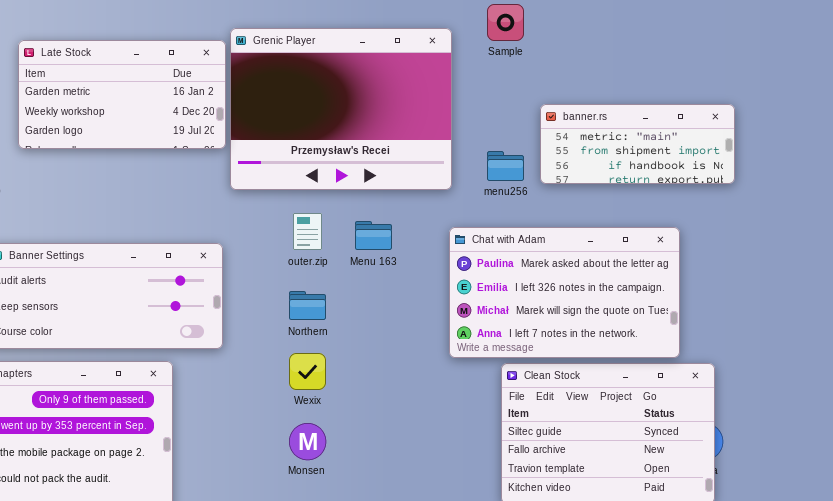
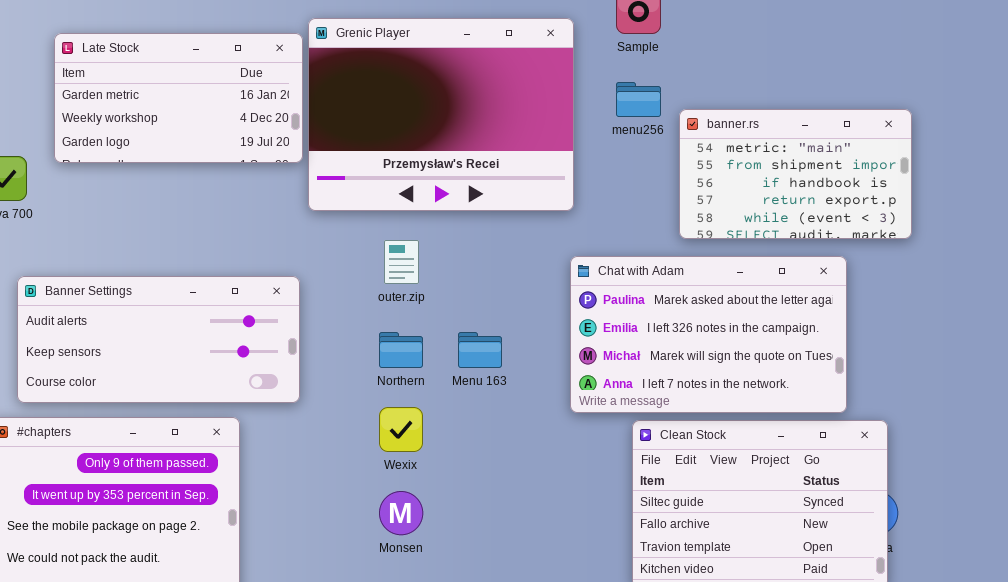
banner.rs: [540,104,735,184] -> [679,109,912,239], resized
menu256: [487,151,524,181] -> [616,82,661,117], moved
Menu 163: [355,221,392,250] -> [458,332,502,368], moved

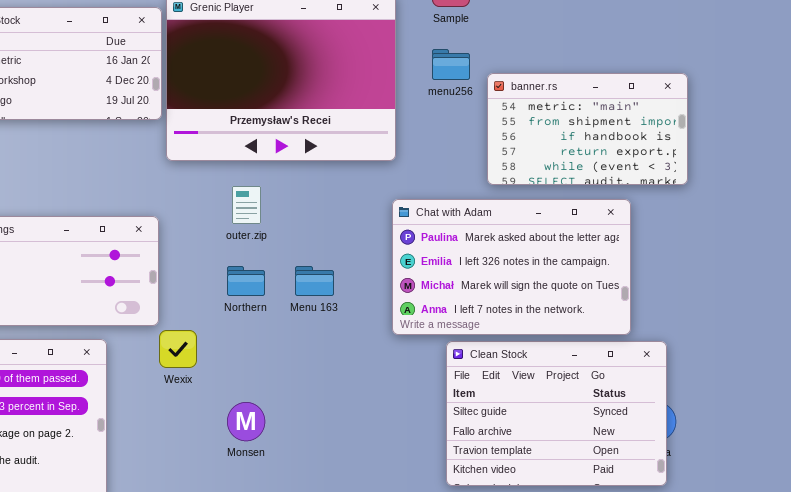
Wexix: [379,407,423,452] -> [159,330,197,368], moved

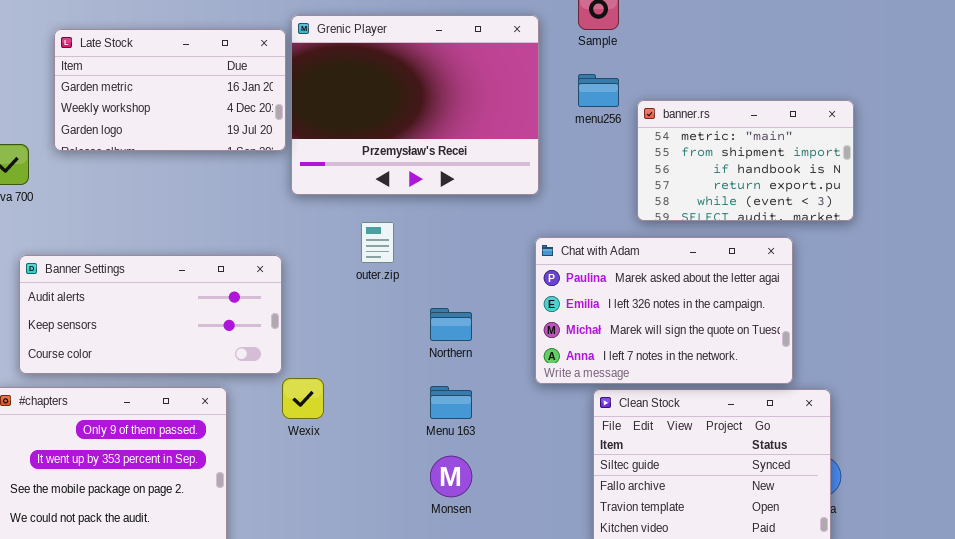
Northern: [227,266,265,296] -> [430,308,472,341], moved
Menu 163: [295,266,334,296] -> [430,386,472,419], moved
Monsen: [227,402,265,441] -> [430,456,472,497], moved

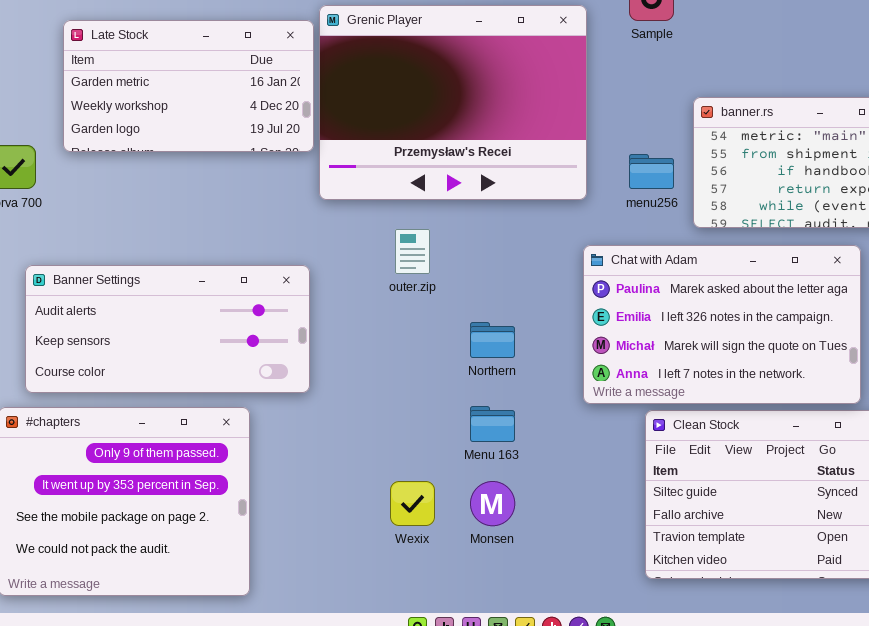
menu256: [578,74,619,107] -> [629,154,674,189], moved
Wexix: [282,378,324,419] -> [390,481,435,526], moved

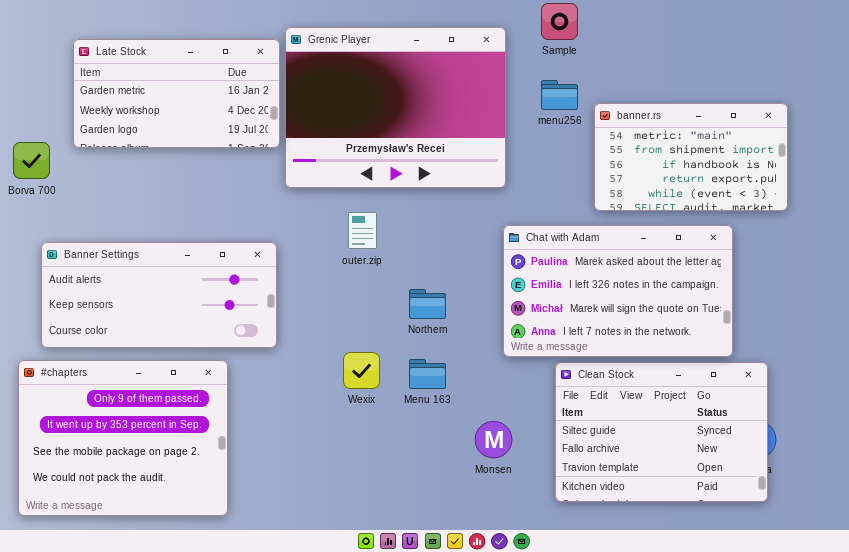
menu256: [629,154,674,189] -> [541,80,578,110], moved
Wexix: [390,481,435,526] -> [343,352,380,389], moved
Monsen: [470,481,515,526] -> [475,421,512,458], moved

